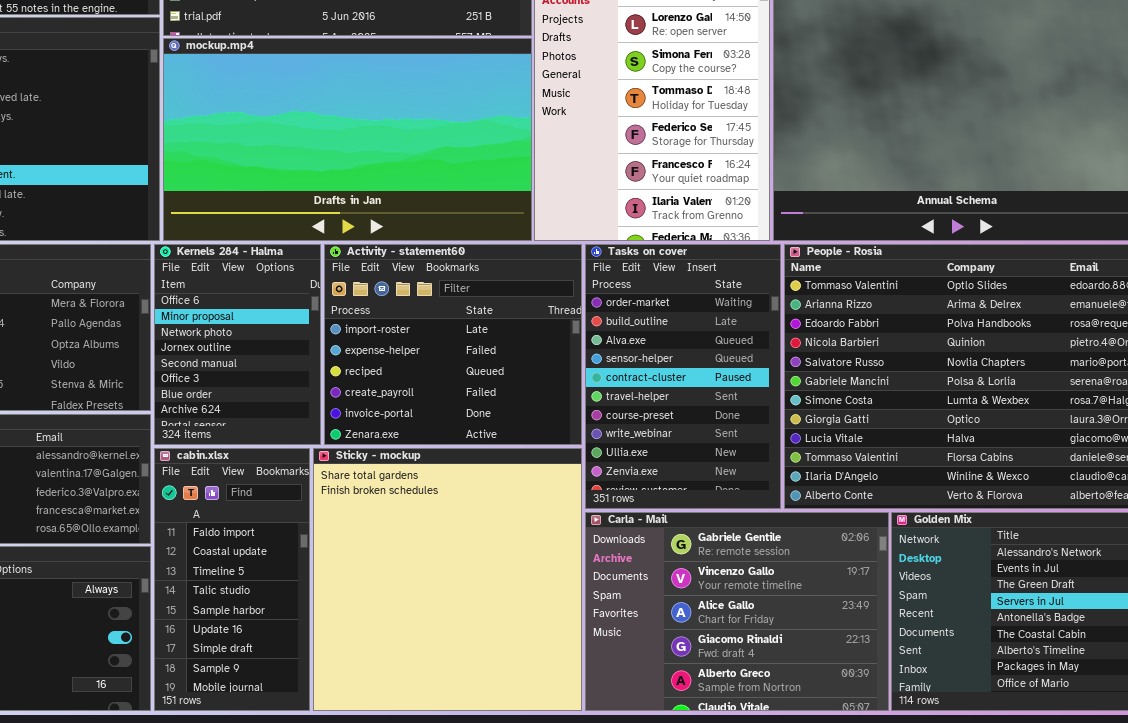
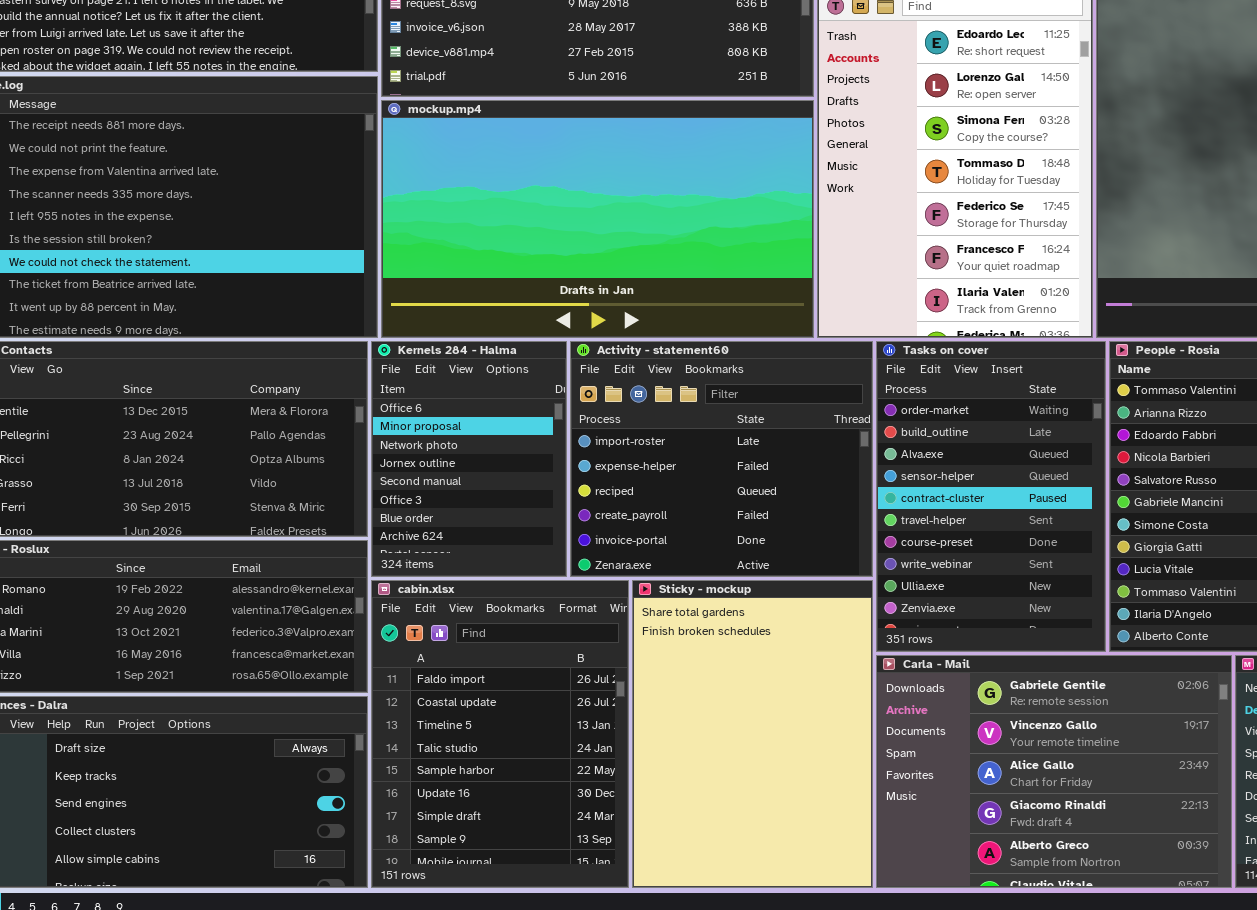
cabin.xlsx: [154,448,310,711] -> [371,580,629,888], resized
Sticky - mockup: [313,448,582,711] -> [632,580,873,888], resized

